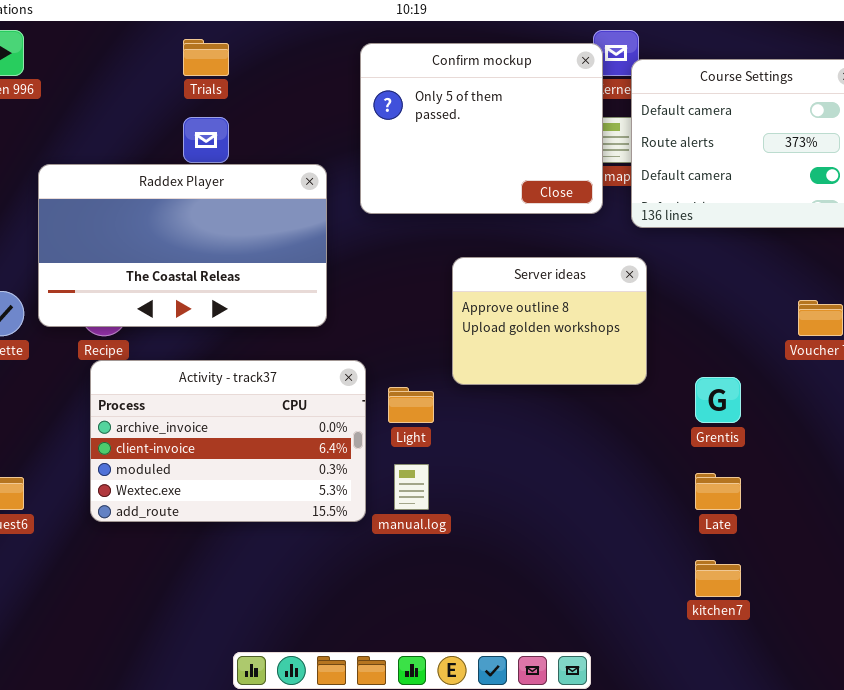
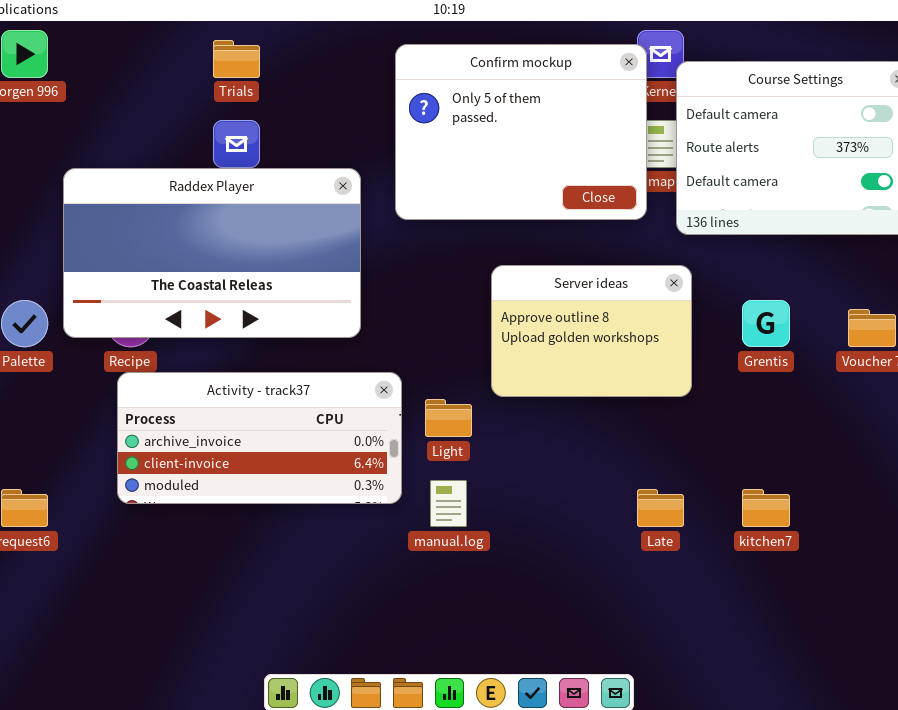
Activity - track37: [90,360,366,522] -> [117,372,402,504], resized
Grentis: [695,377,741,423] -> [742,300,790,347], moved
Late: [695,473,741,510] -> [637,489,684,527], moved
kitchen7: [695,560,741,597] -> [742,489,790,527], moved

